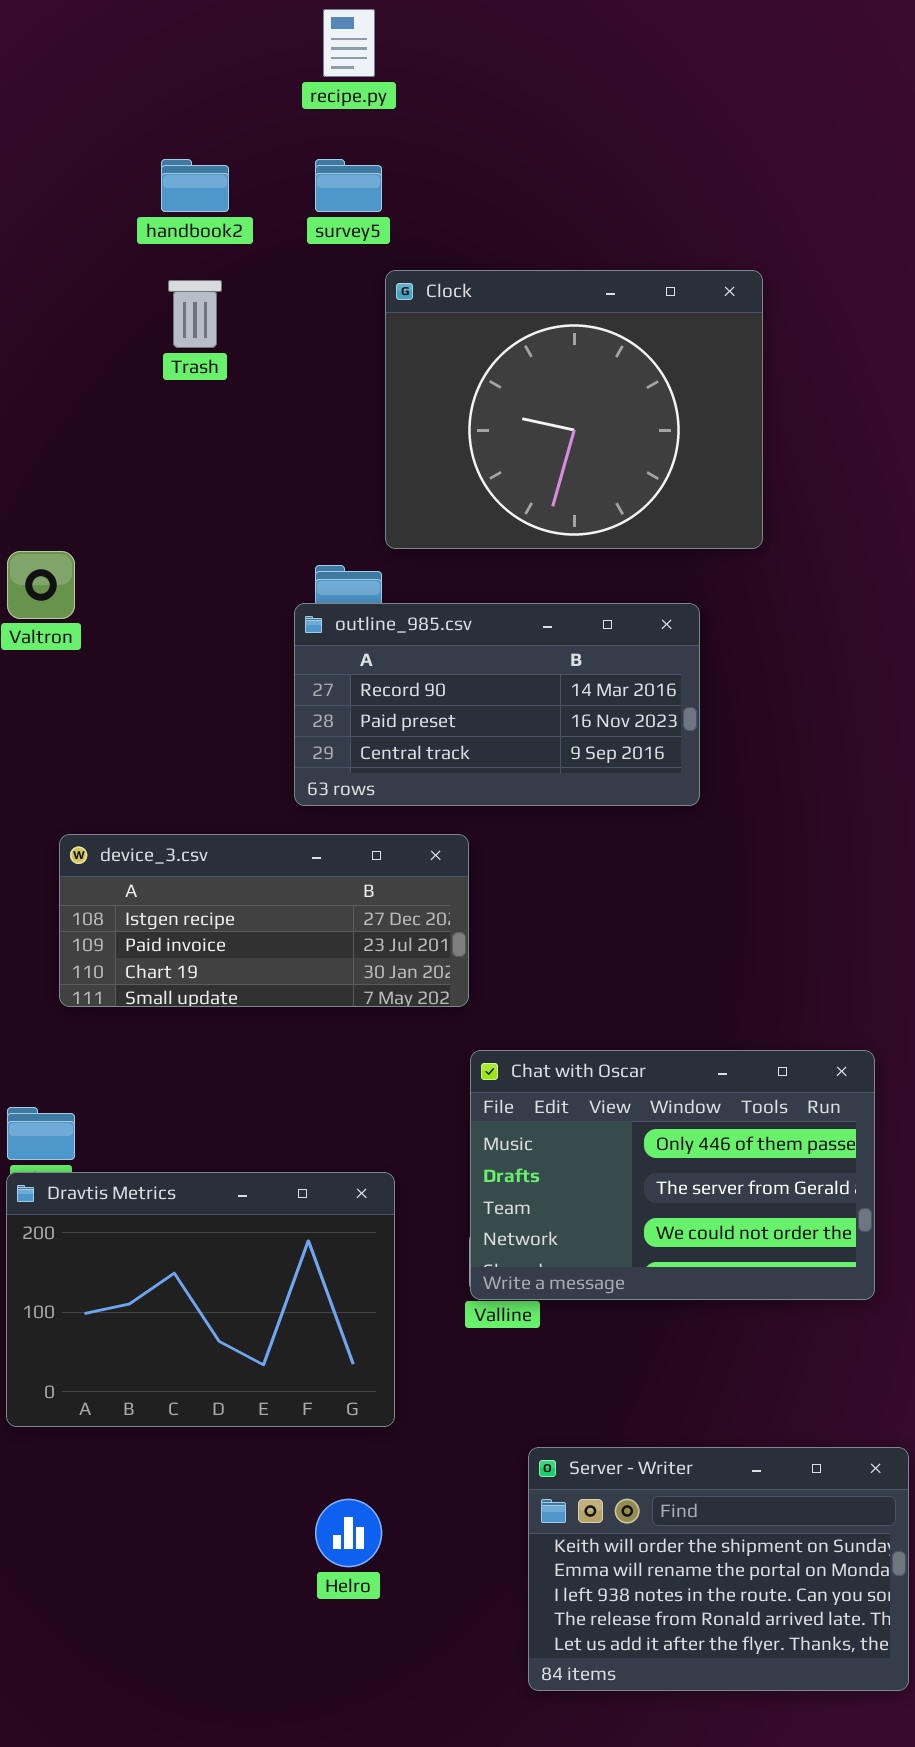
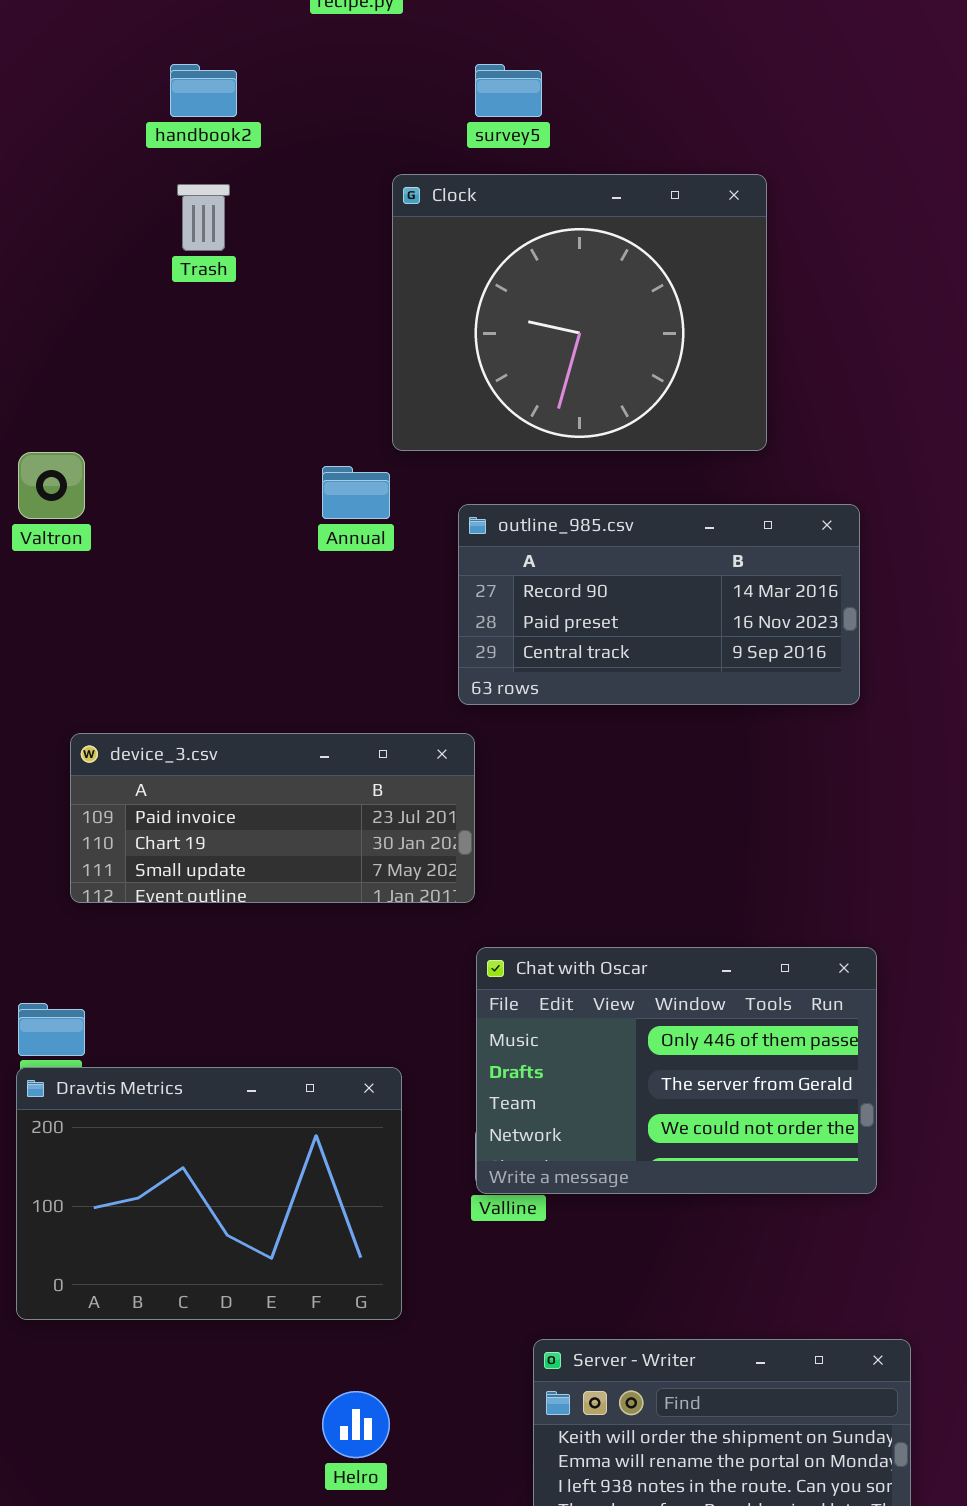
survey5: [315,159,382,212] -> [475,64,542,117], moved
outline_985.csv: [294,603,700,806] -> [458,504,860,705], moved
device_3.csv: [59,834,469,1007] -> [70,733,475,903], scrolled down 1 row

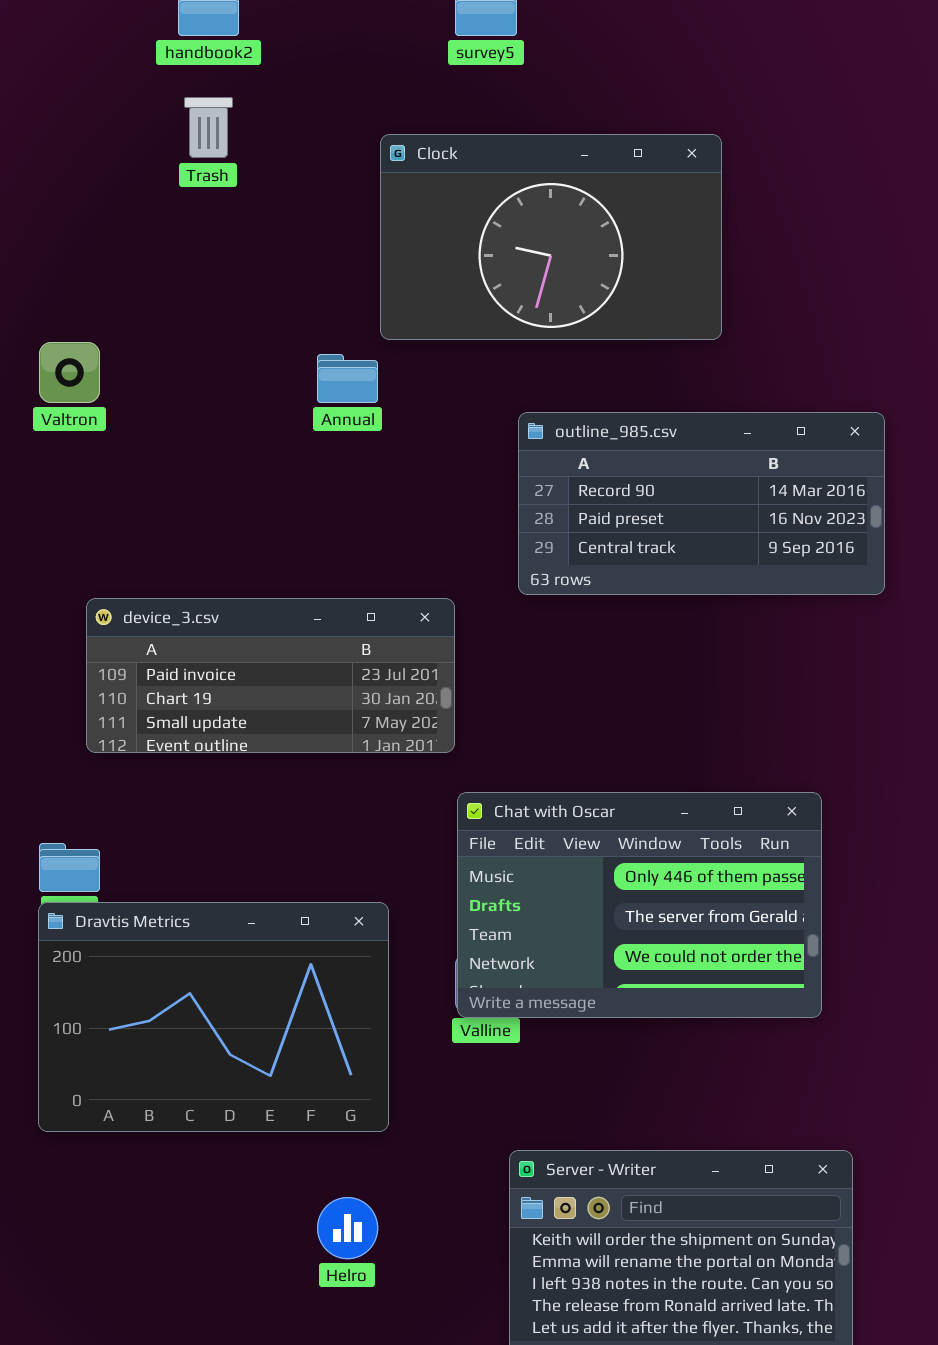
Clock: [392,174,767,451] -> [380,134,722,340], resized
outline_985.csv: [458,504,860,705] -> [518,412,885,595], moved

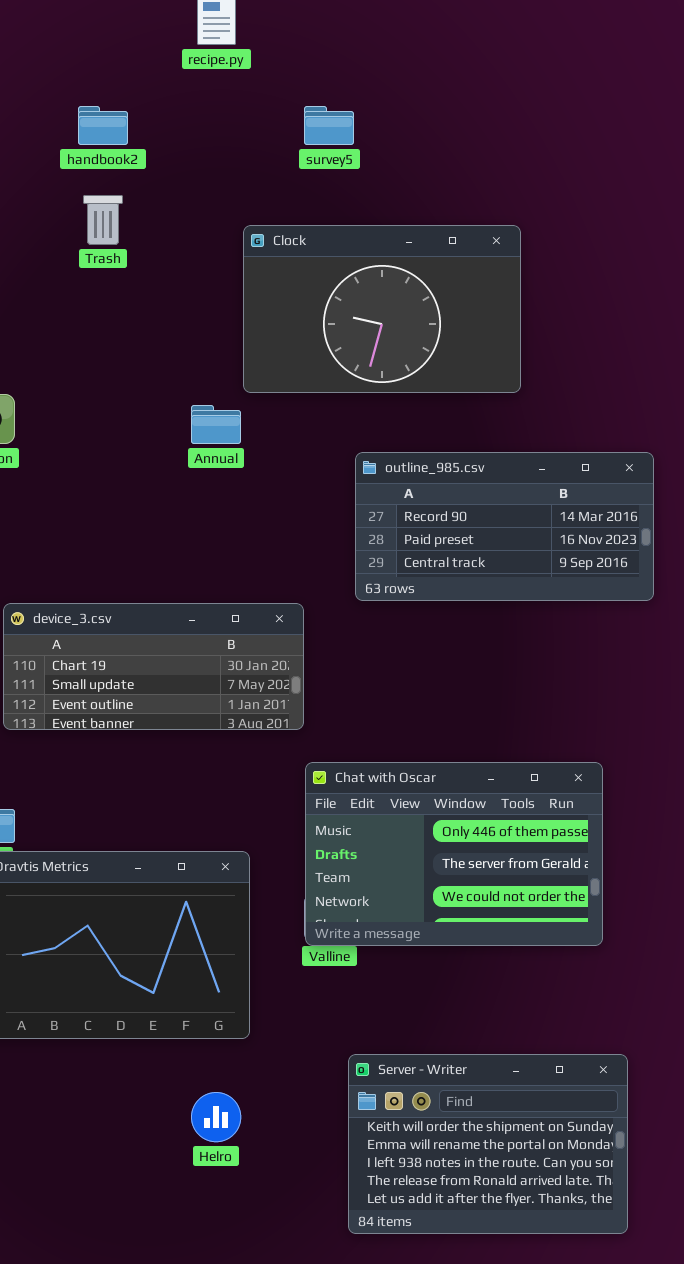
device_3.csv: [86,598,455,753] -> [3,603,304,730], scrolled down 1 row

